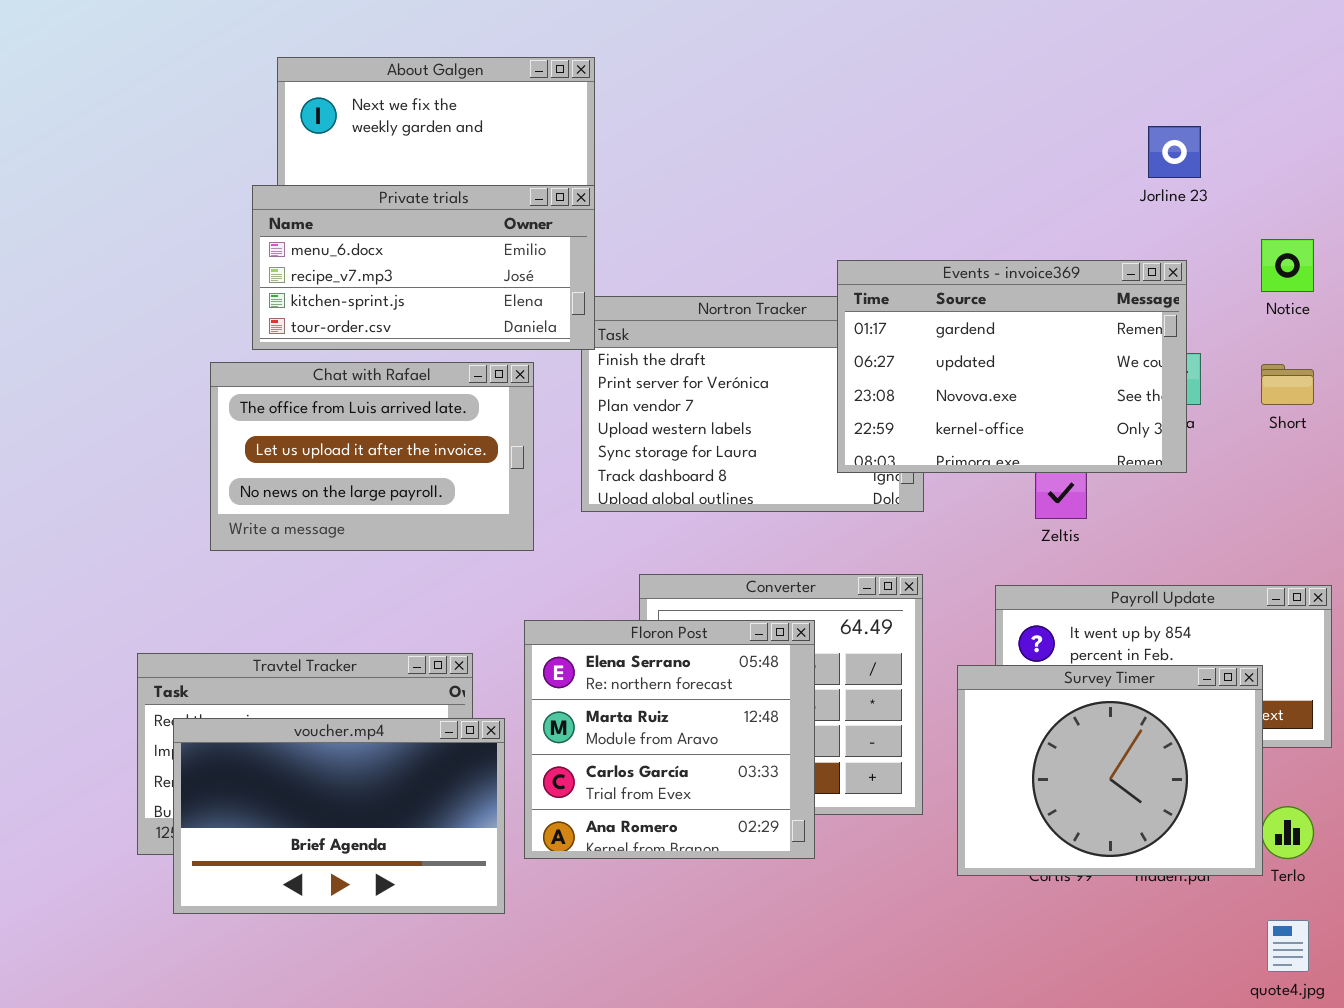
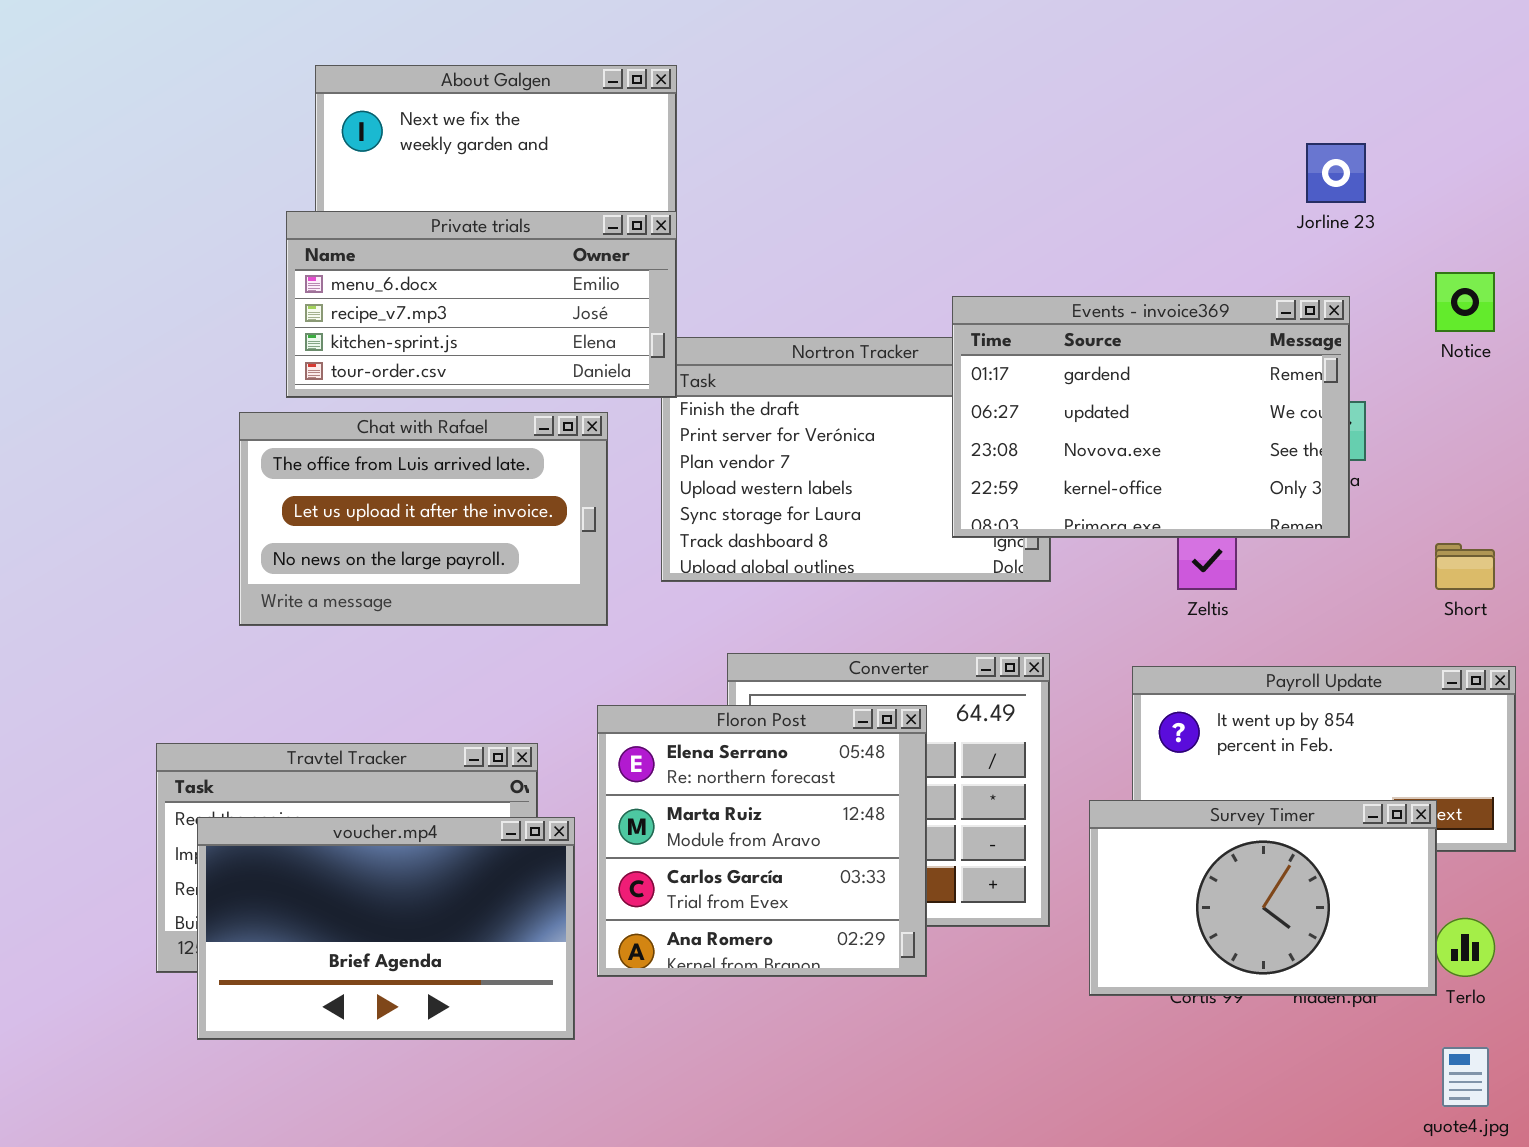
Short: [1261,364,1314,405] -> [1435,543,1495,590], moved
Survey Timer: [957,665,1263,876] -> [1089,800,1437,996], resized

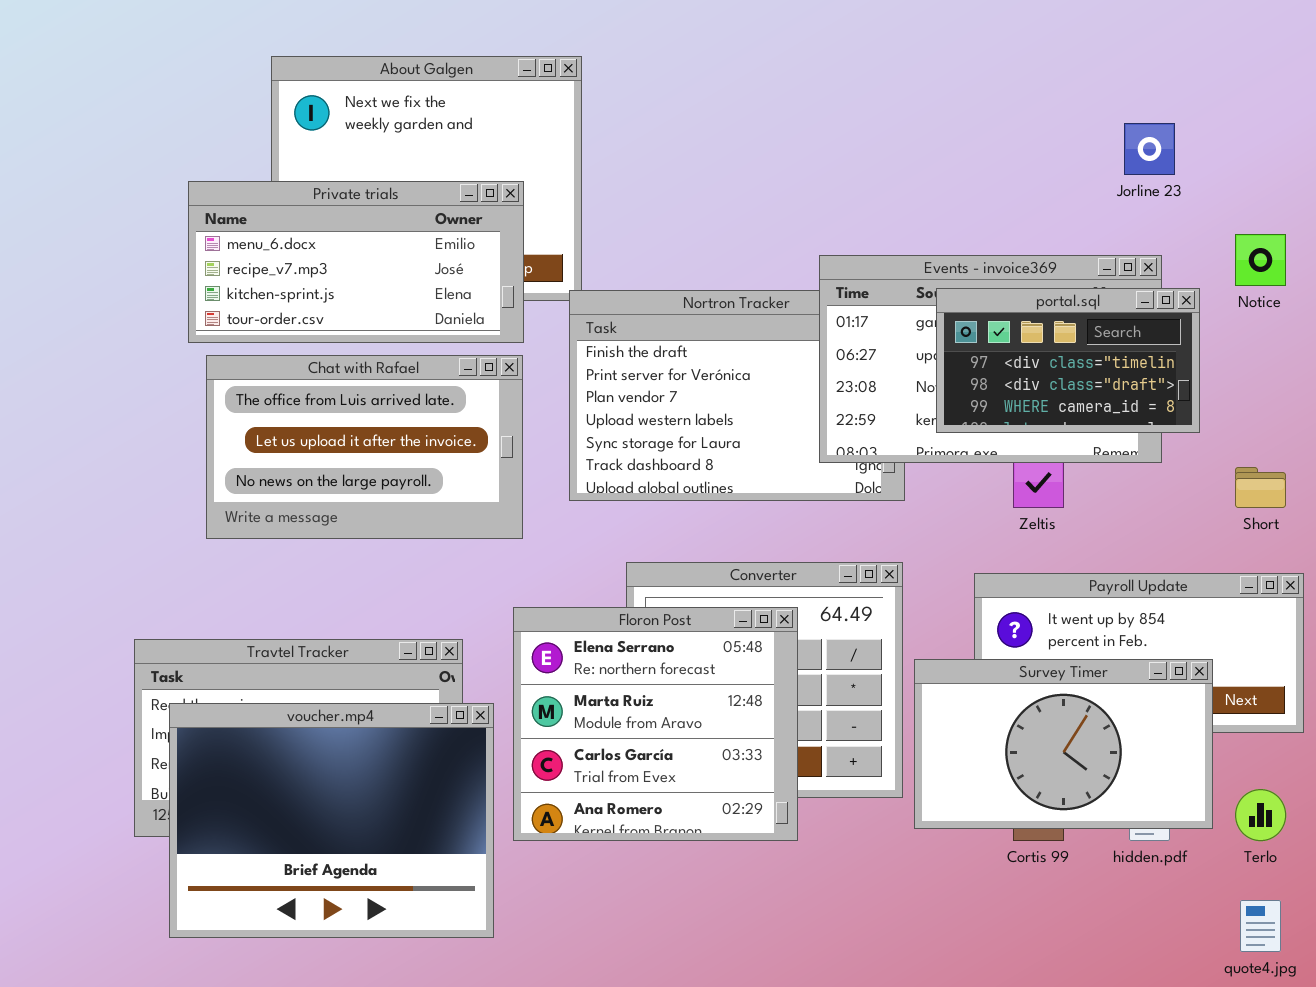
Private trials: [286,211,677,398] -> [188,181,524,343], moved
portal.sql: none -> [936,288,1200,433], opened
Survey Timer: [1089,800,1437,996] -> [914,659,1213,829], moved
voucher.mp4: [197,817,575,1040] -> [169,703,494,938], resized

